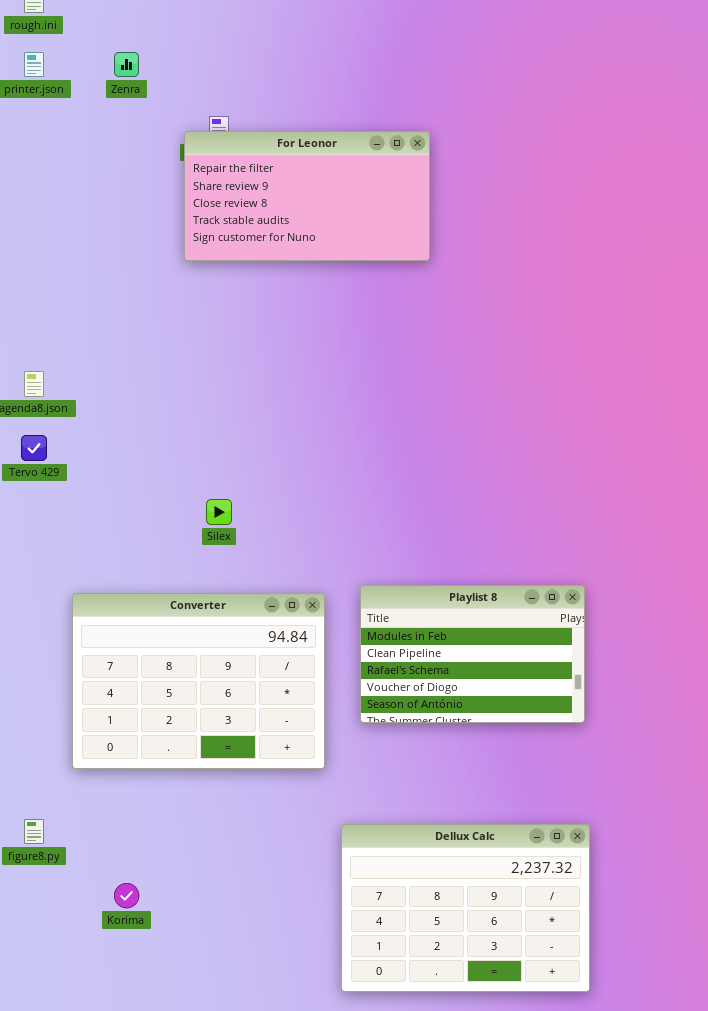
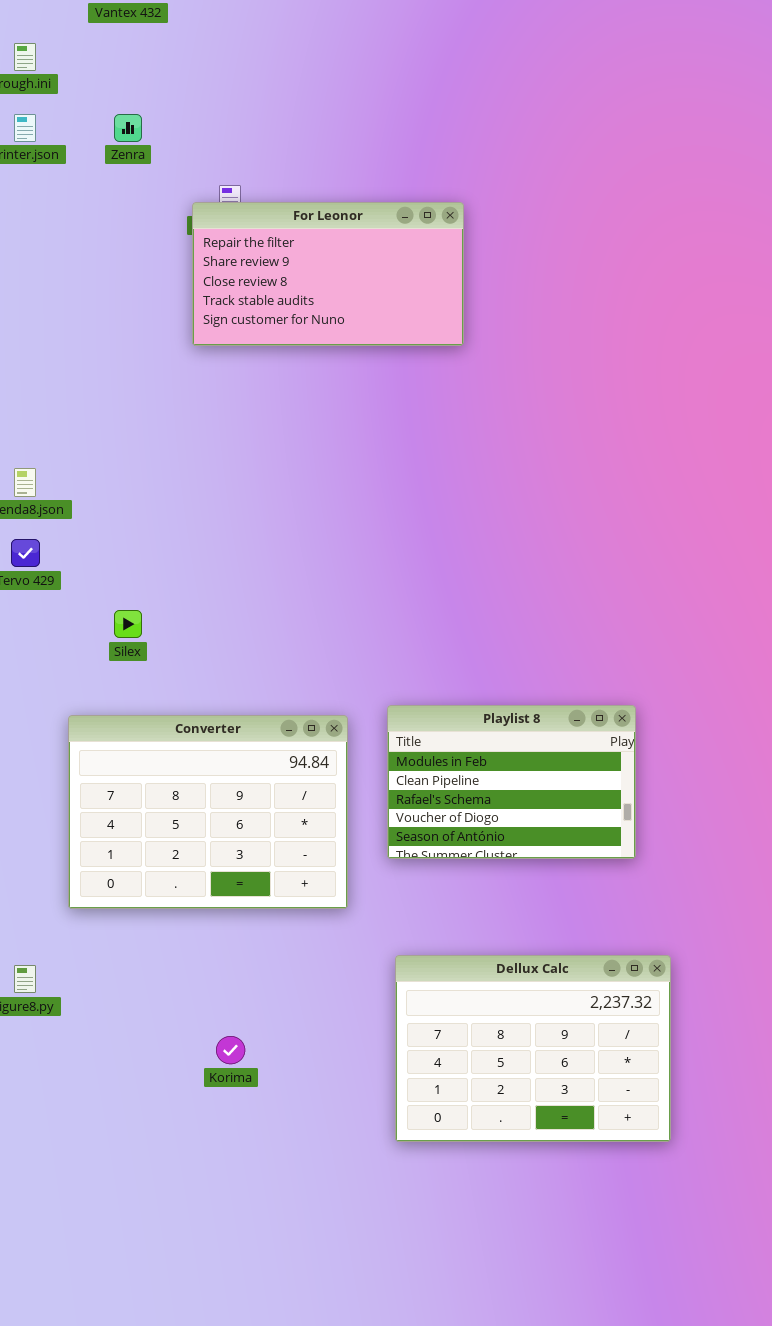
Silex: [206,499,232,525] -> [114,610,142,638], moved
Dellux Calc: [341,824,590,992] -> [395,955,671,1142], moved
Korima: [114,883,139,908] -> [216,1036,245,1064], moved

